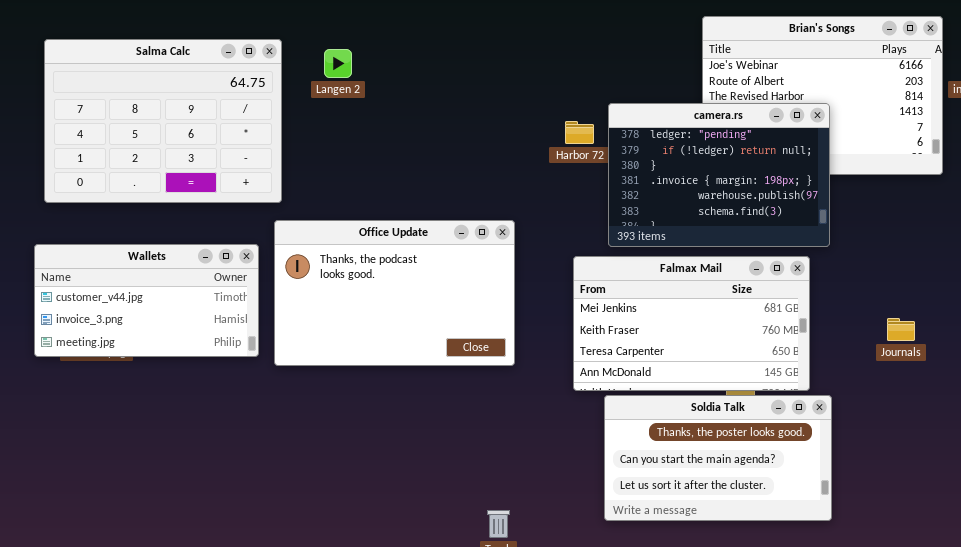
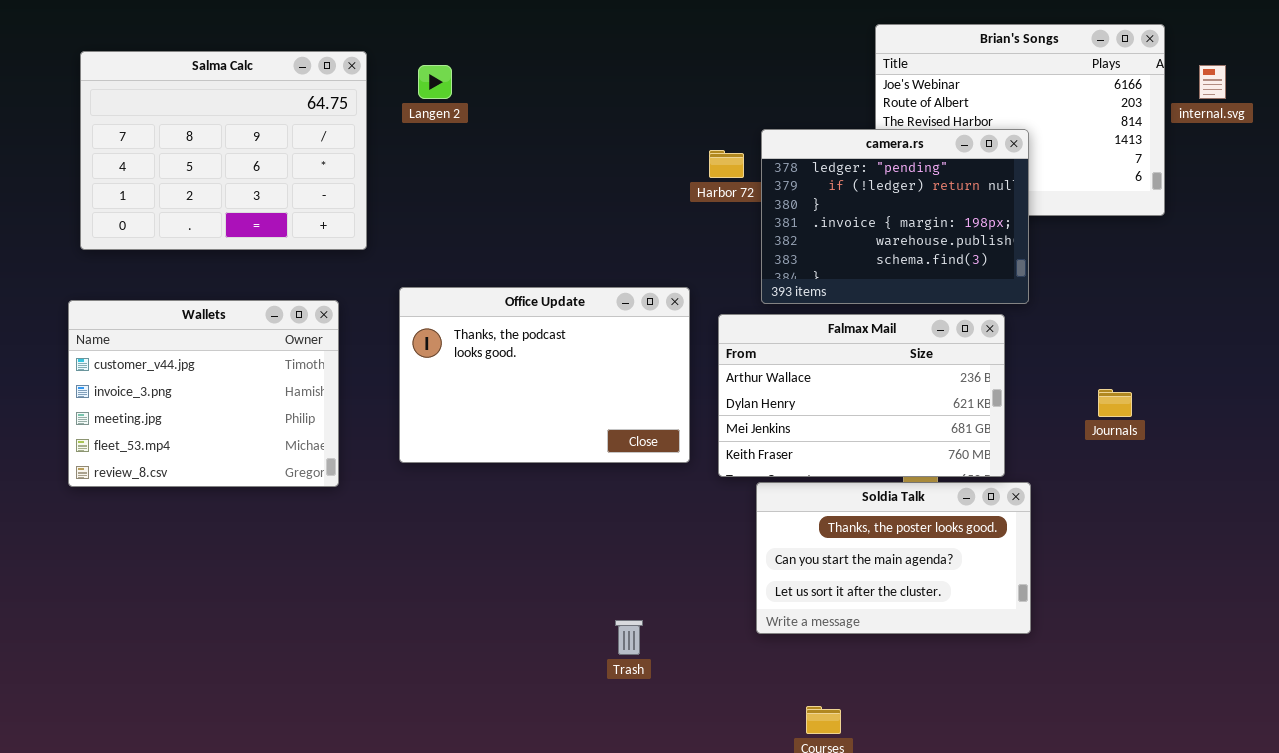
Office Update: [274,220,515,366] -> [399,287,690,463], moved
Wallets: [34,244,259,357] -> [68,300,339,487], resized
Falmax Mail: [573,256,810,391] -> [718,314,1005,477], scrolled up 2 rows

